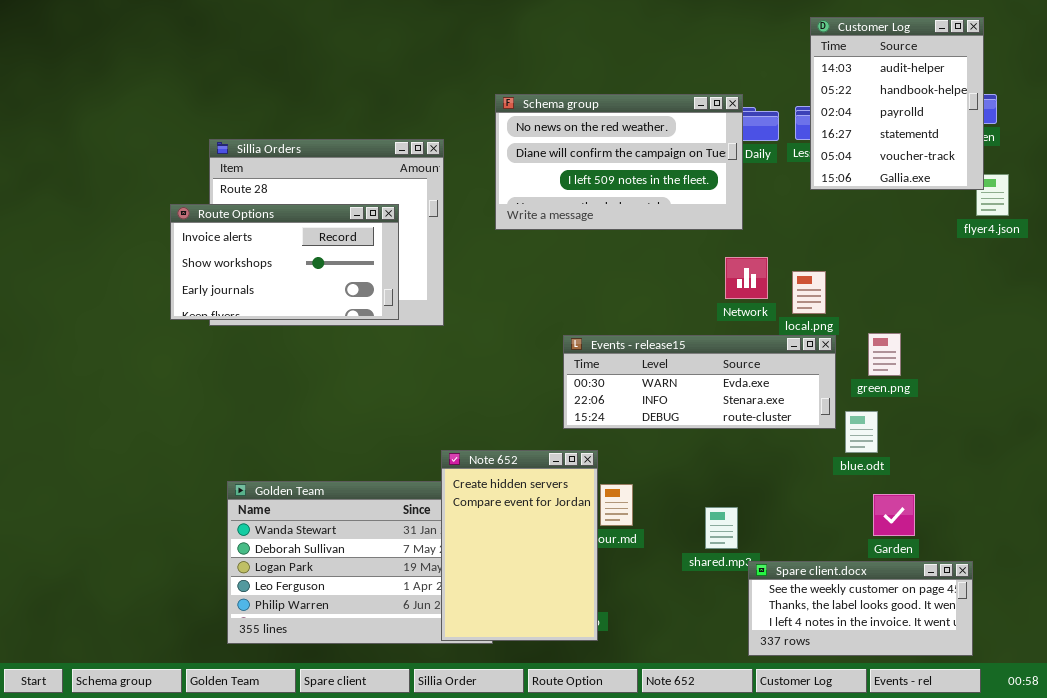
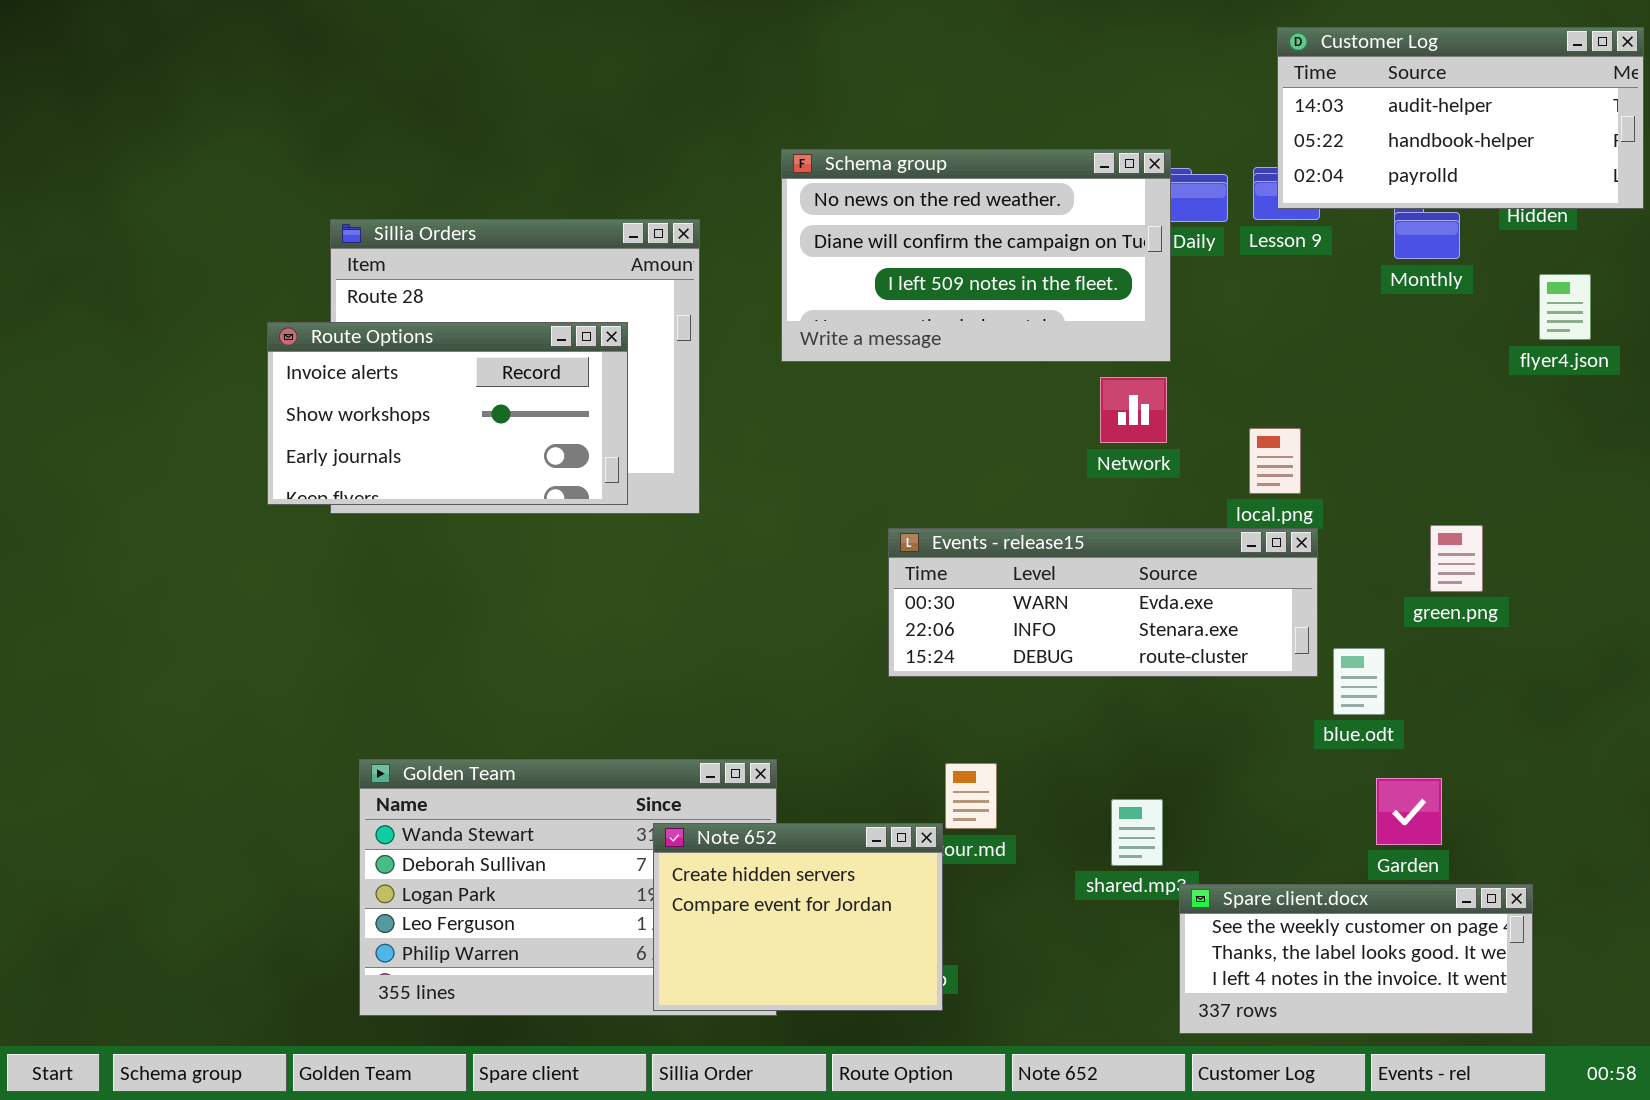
Customer Log: [810,17,984,190] -> [1277,27,1644,209], resized
Network: [725,257,768,299] -> [1100,377,1167,443], moved
green.png: [868,333,901,376] -> [1430,525,1483,592], moved
Note 652: [441,450,598,641] -> [653,823,943,1011], resized

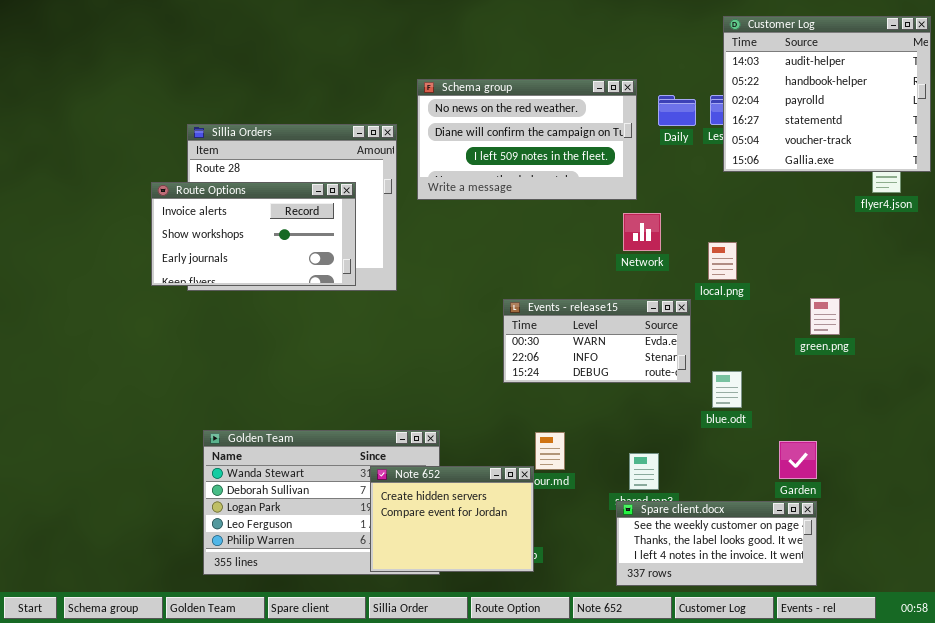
Customer Log: [1277,27,1644,209] -> [723,16,931,172], resized
Schema group: [781,149,1171,362] -> [417,79,637,200], moved
Events - release15: [888,528,1318,677] -> [503,299,691,383], resized
blue.odt: [1333,648,1385,715] -> [712,371,742,408], moved
Spare client.docx: [1179,884,1533,1034] -> [616,501,817,586], moved

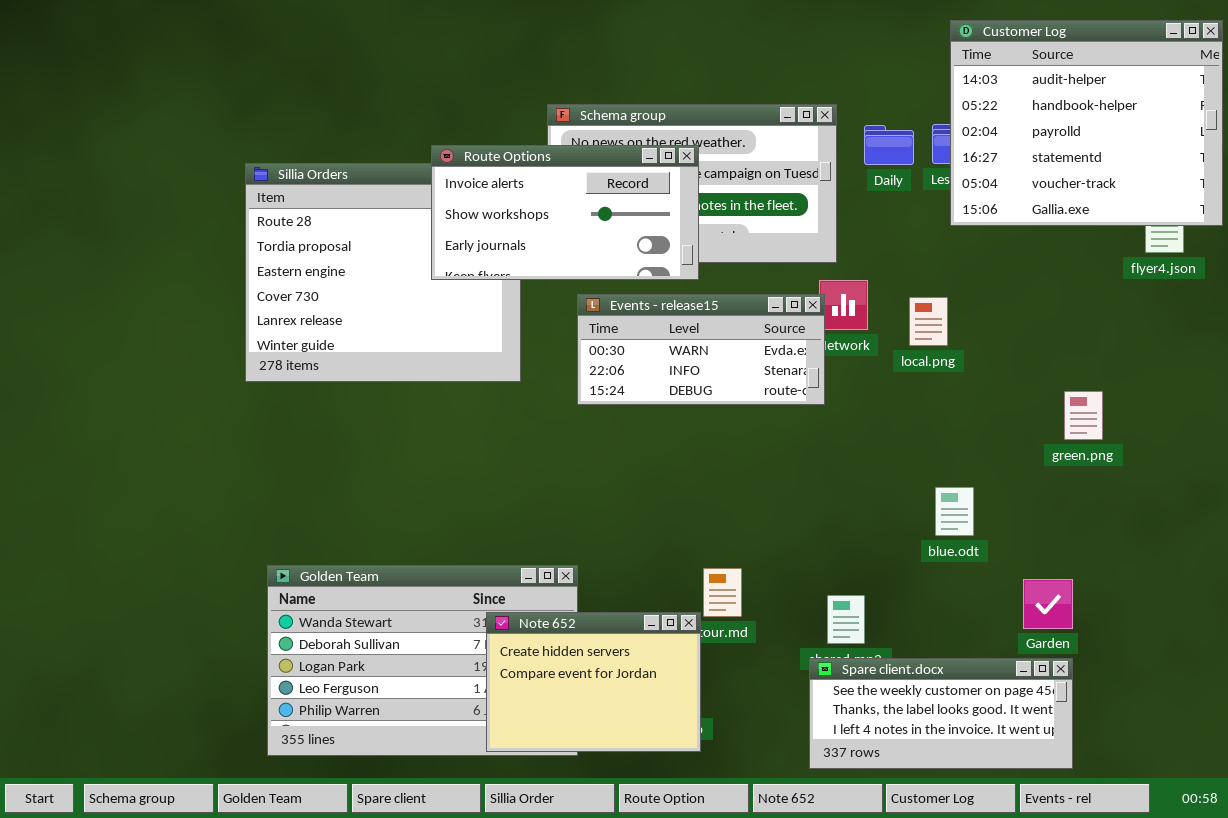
Route Options: [151,182,356,286] -> [431,145,699,280], moved
local.png: [708,242,737,280] -> [909,297,948,346], moved
Events - release15: [503,299,691,383] -> [577,294,825,405], moved

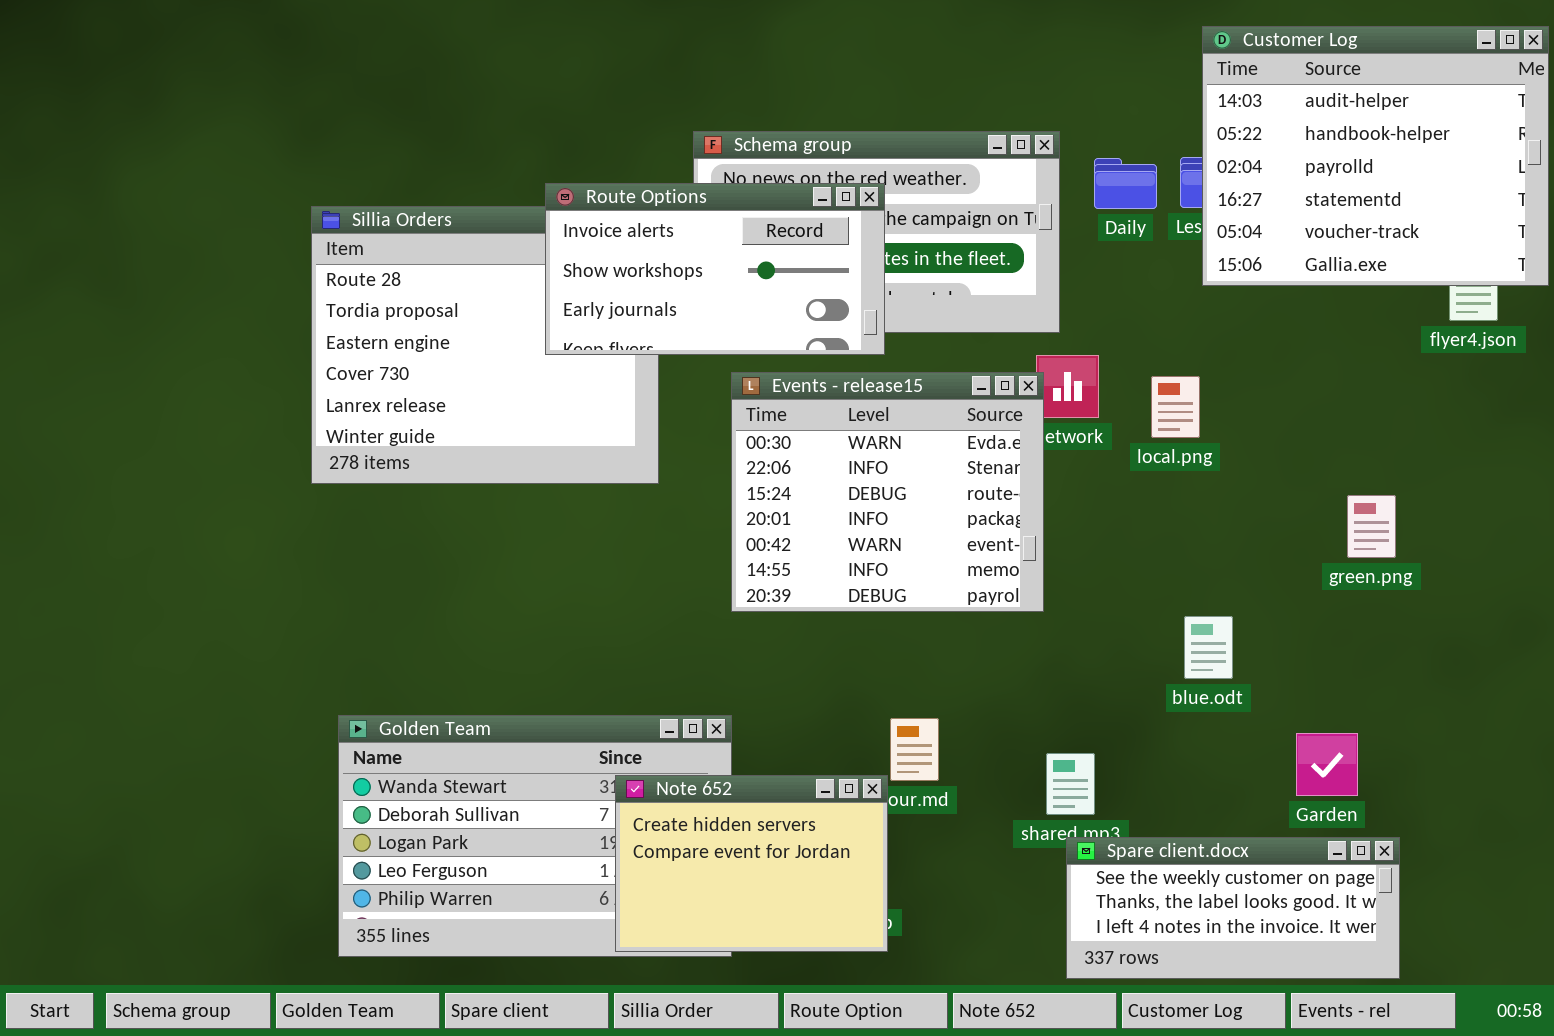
Events - release15: [577,294,825,405] -> [731,372,1044,612], resized
Spare client.docx: [809,658,1073,769] -> [1066,837,1400,979], moved

